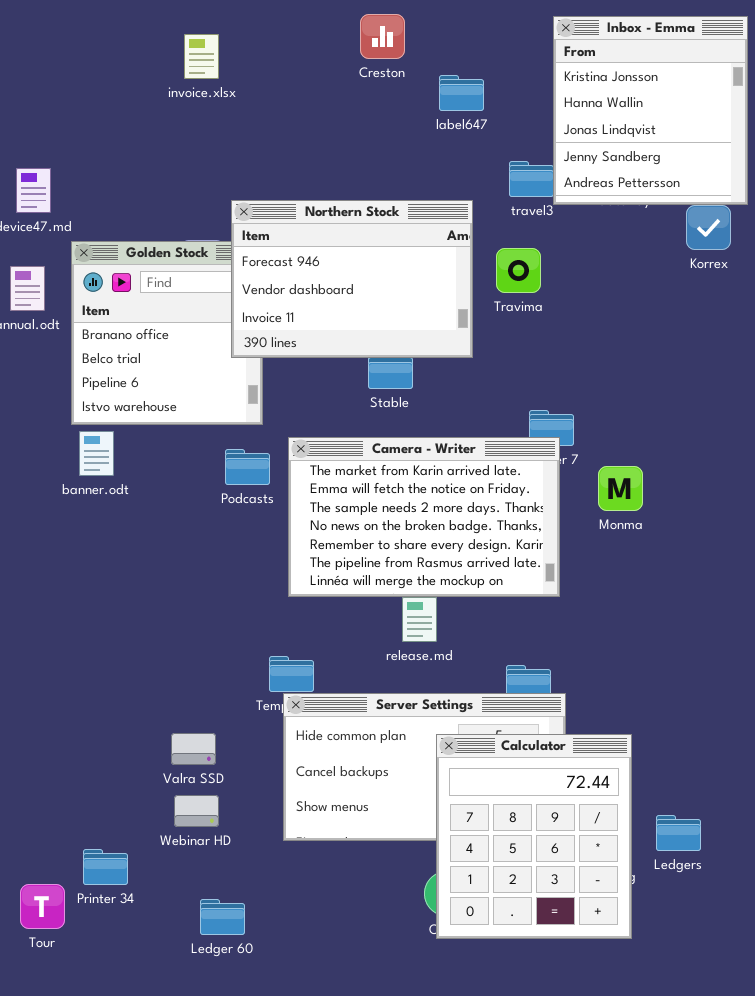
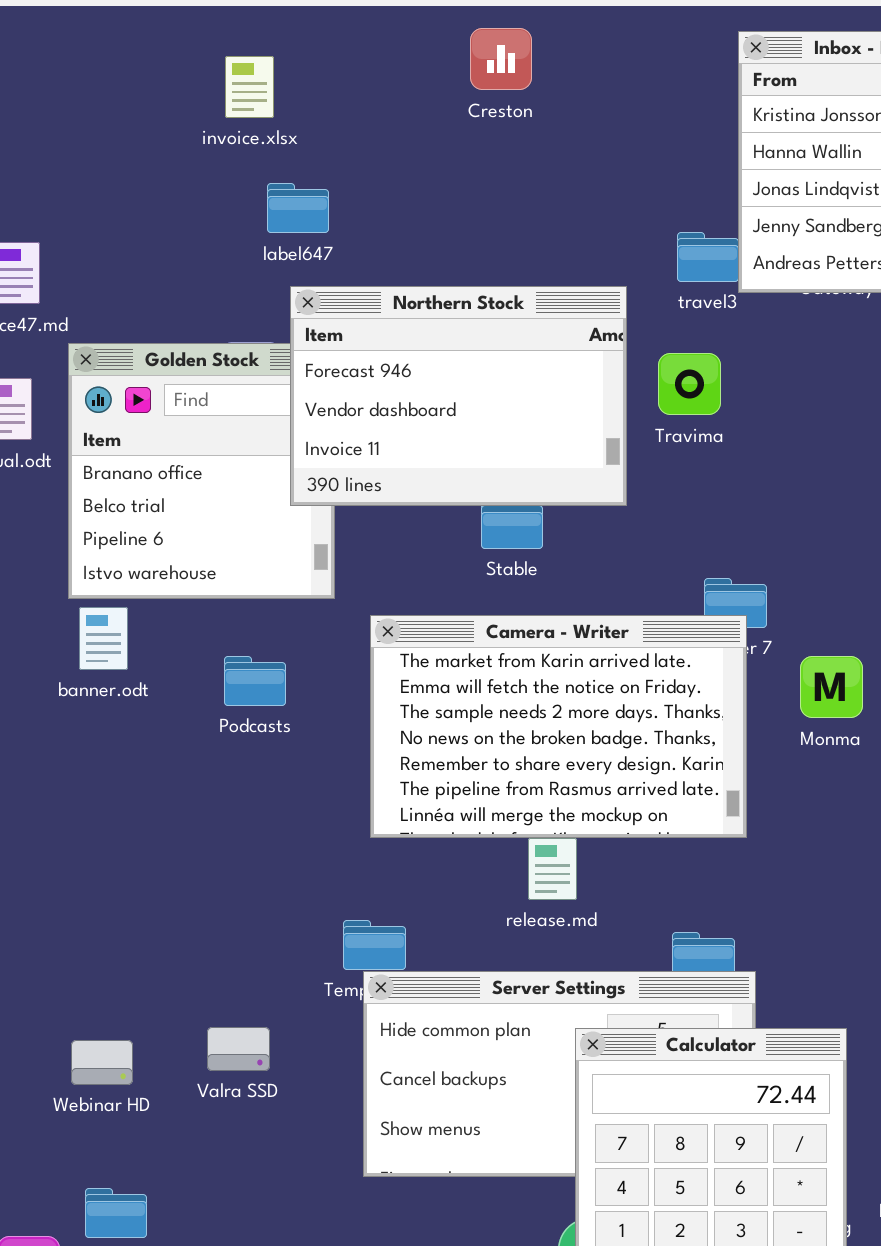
label647: [439,75,484,111] -> [267,183,329,233], moved
Podcasts: [225,449,270,485] -> [224,656,286,706], moved
Webinar HD: [174,795,219,827] -> [71,1040,133,1085], moved

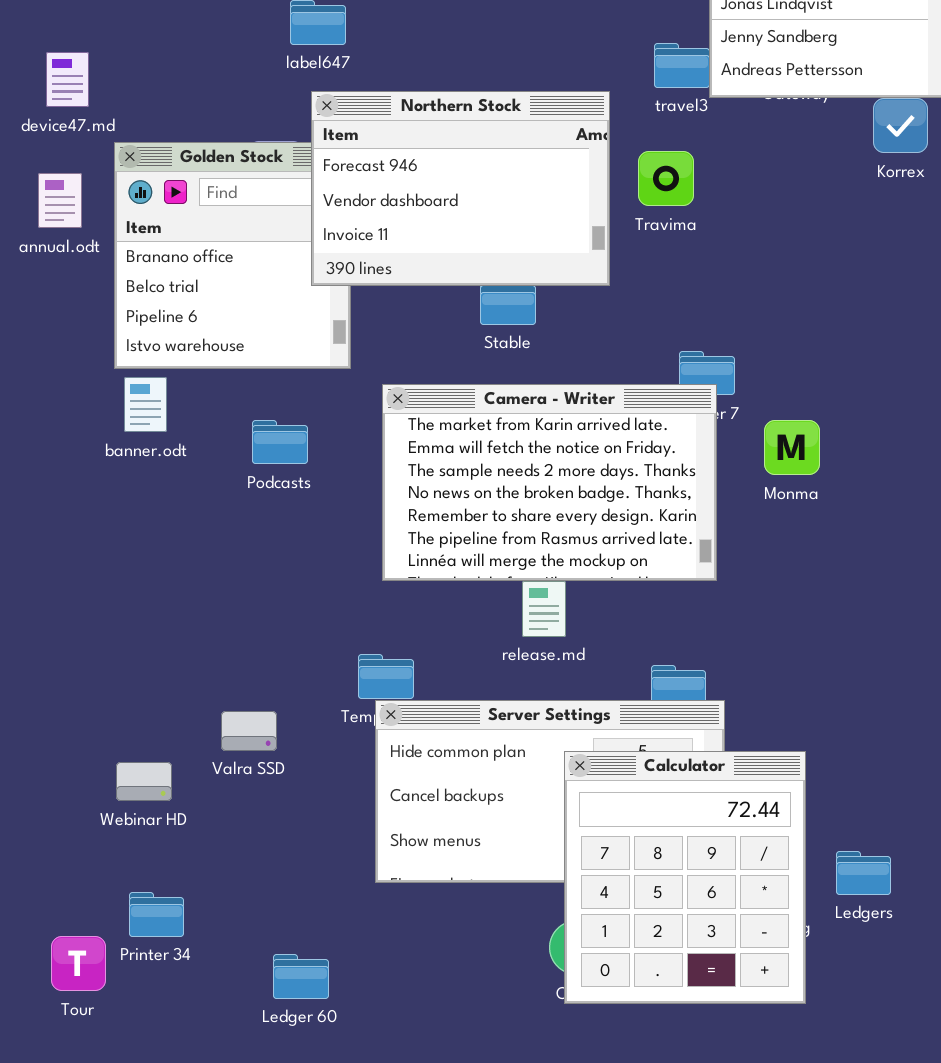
Valra SSD: [207,1027,270,1071] -> [221,711,277,751], moved

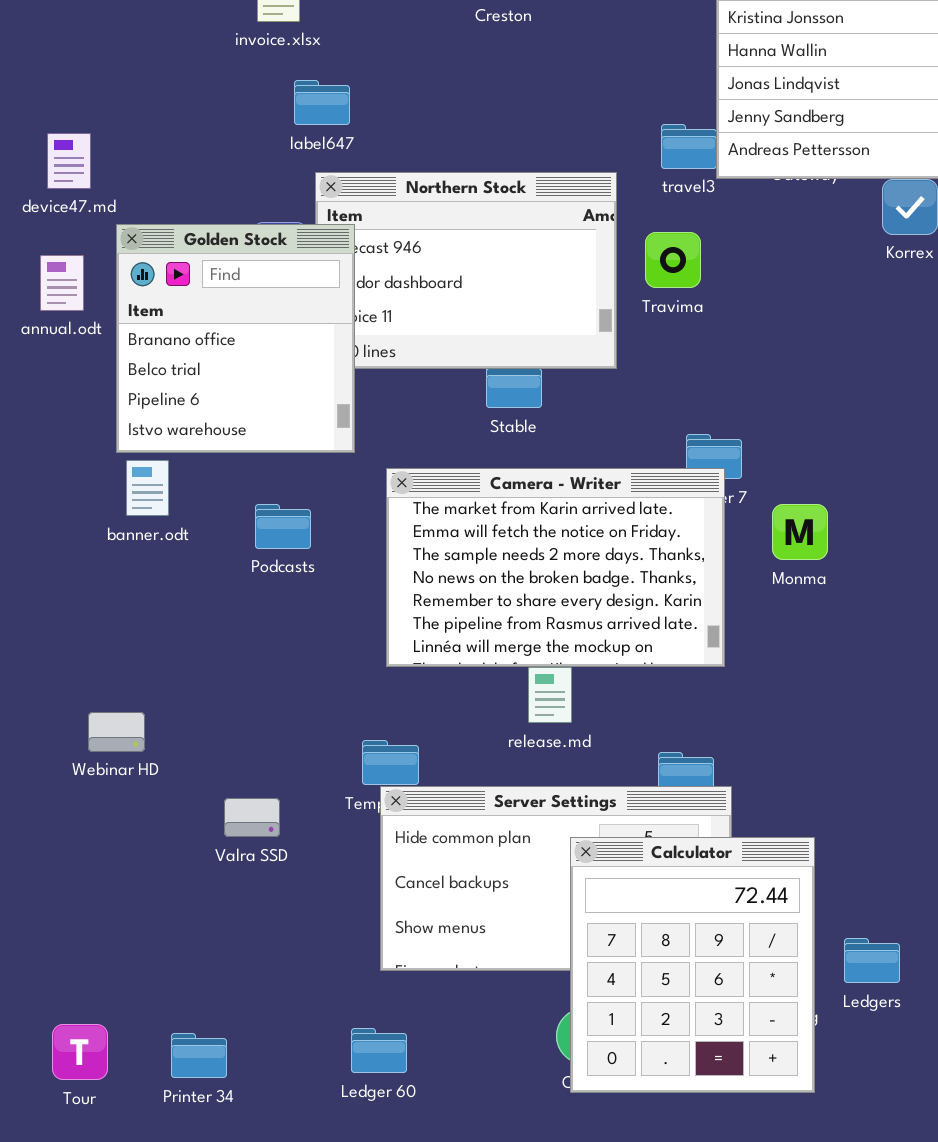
Golden Stock: [114,142,351,369] -> [116,224,355,453], raised
Webinar HD: [116,762,172,801] -> [88,712,145,752], moved
Printer 34: [129,892,184,937] -> [171,1033,227,1078], moved
Ledger 60: [273,954,329,999] -> [351,1028,407,1073], moved

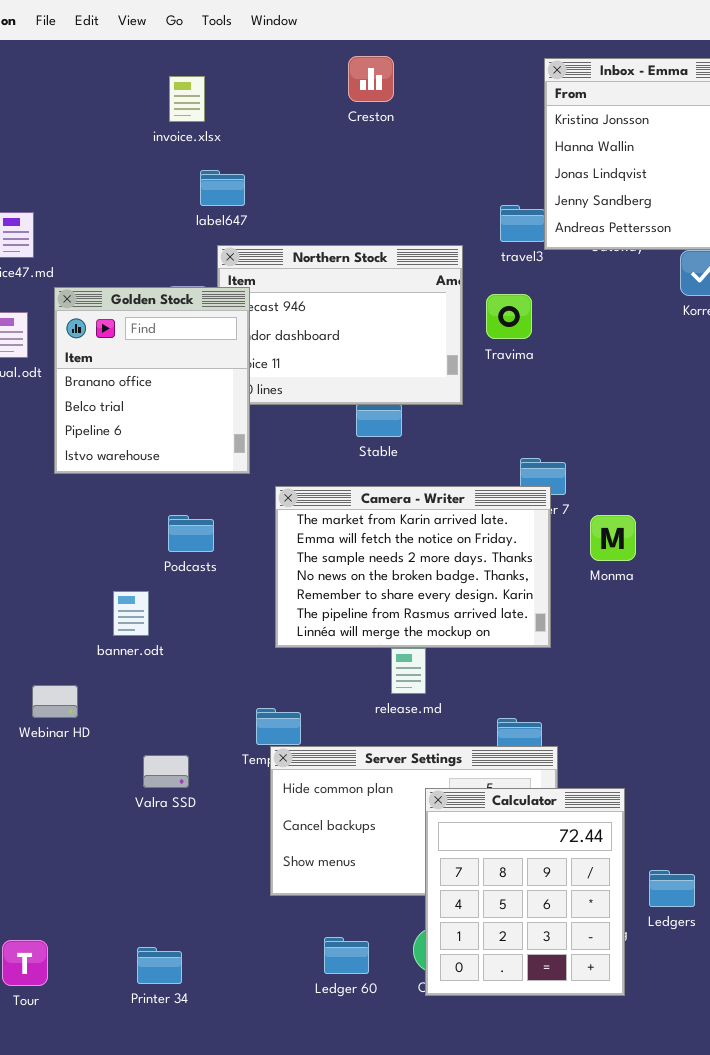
banner.odt: [126,460,169,516] -> [113,591,149,636], moved
Ledger 60: [351,1028,407,1073] -> [324,937,369,974], moved
Printer 34: [171,1033,227,1078] -> [137,947,182,984], moved

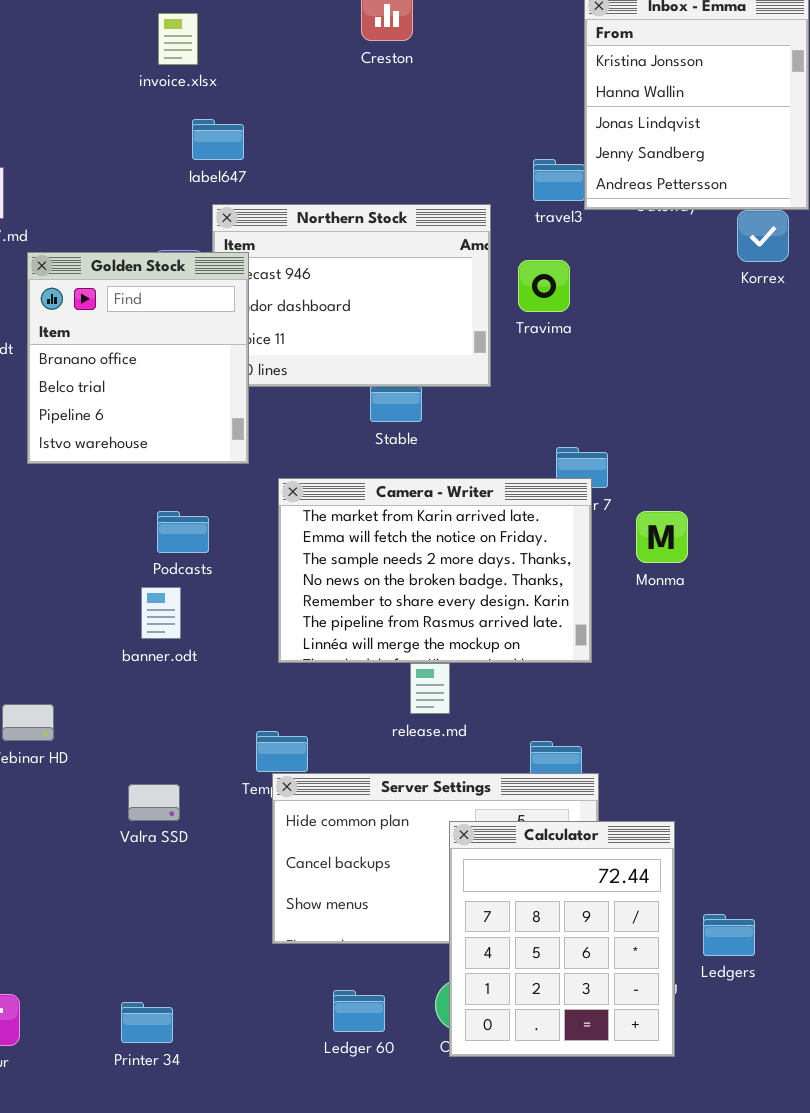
banner.odt: [113,591,149,636] -> [141,587,181,639], moved

